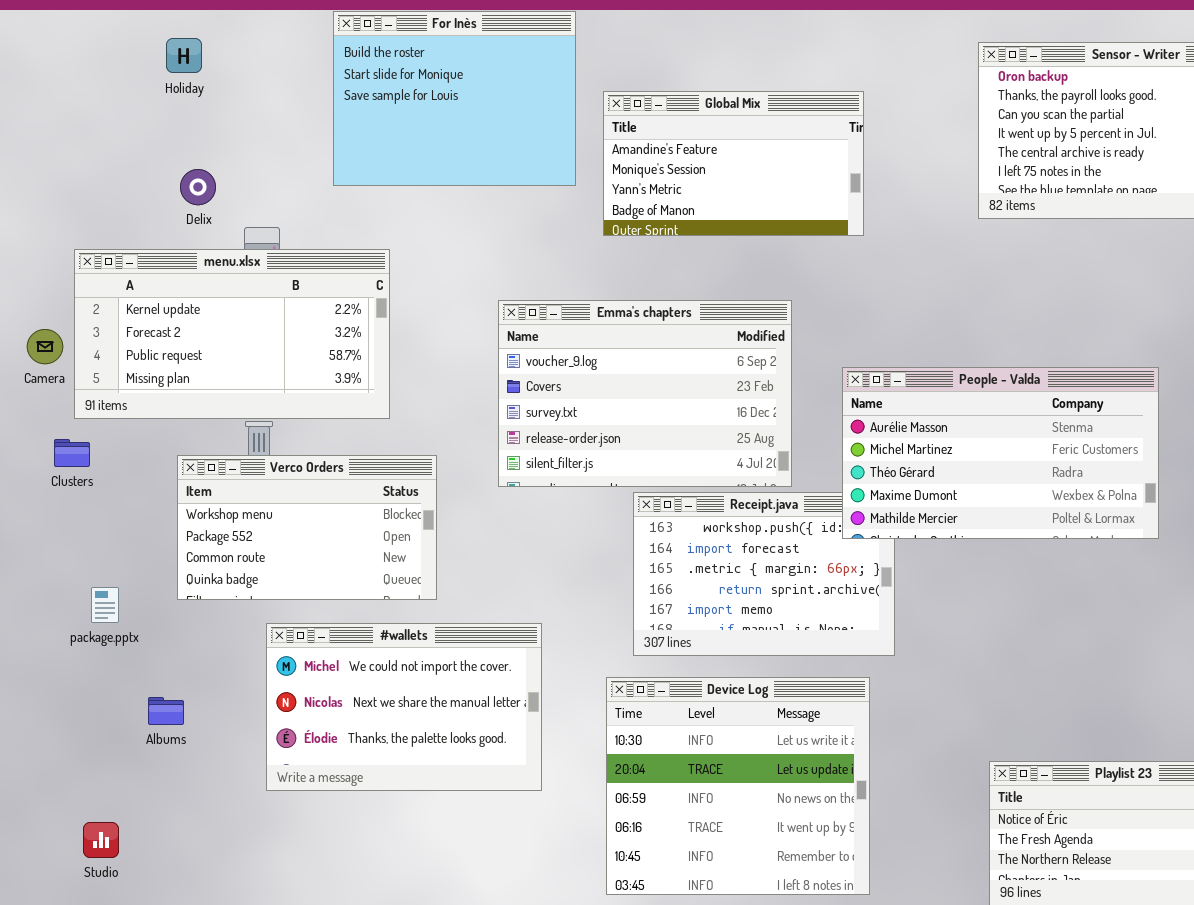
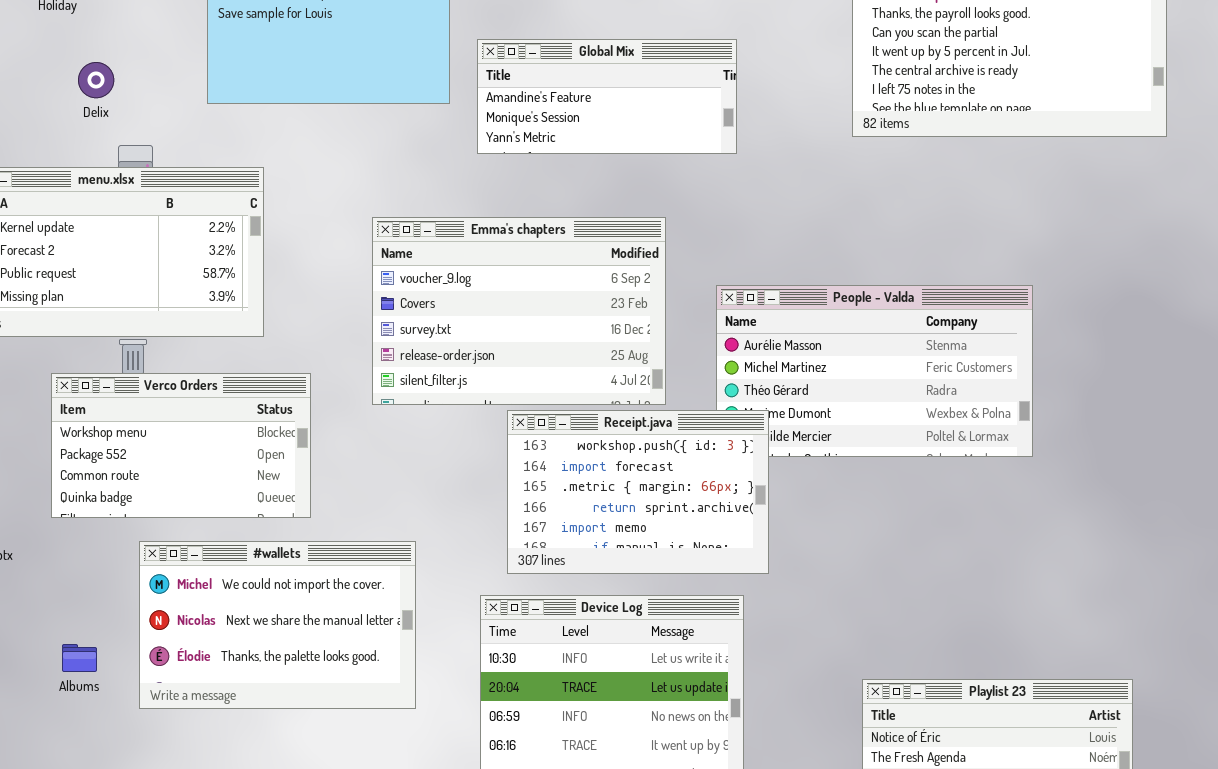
Global Mix: [603,91,864,236] -> [477,39,737,154], resized
Delix: [180,169,216,205] -> [78,62,114,98], moved
Receipt.java: [633,492,895,656] -> [507,410,769,574], raised
Albums: [148,697,184,725] -> [62,644,97,672], moved

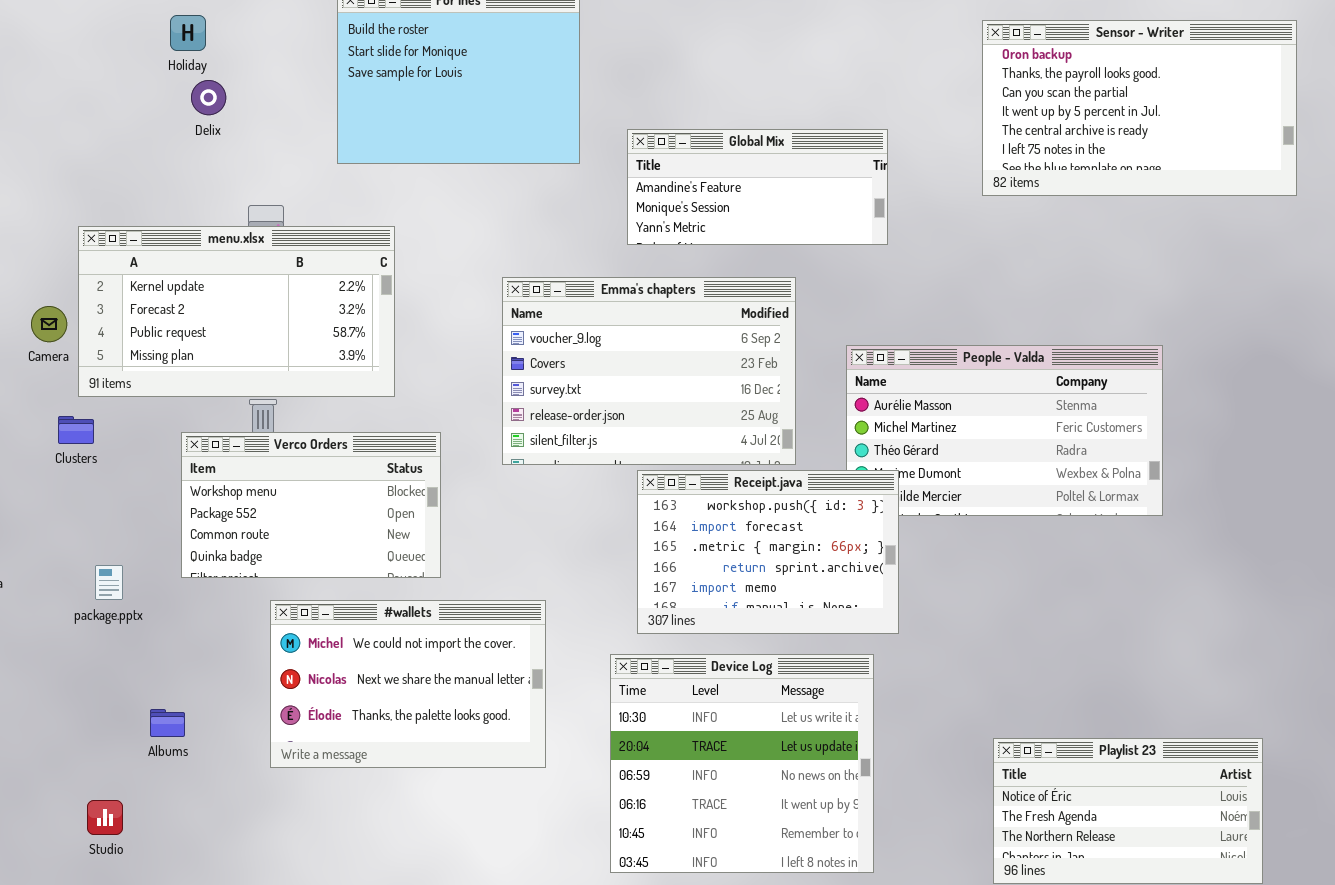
Global Mix: [477,39,737,154] -> [627,129,888,245], moved
Delix: [78,62,114,98] -> [191,80,226,115], moved
Albums: [62,644,97,672] -> [150,709,185,737], moved

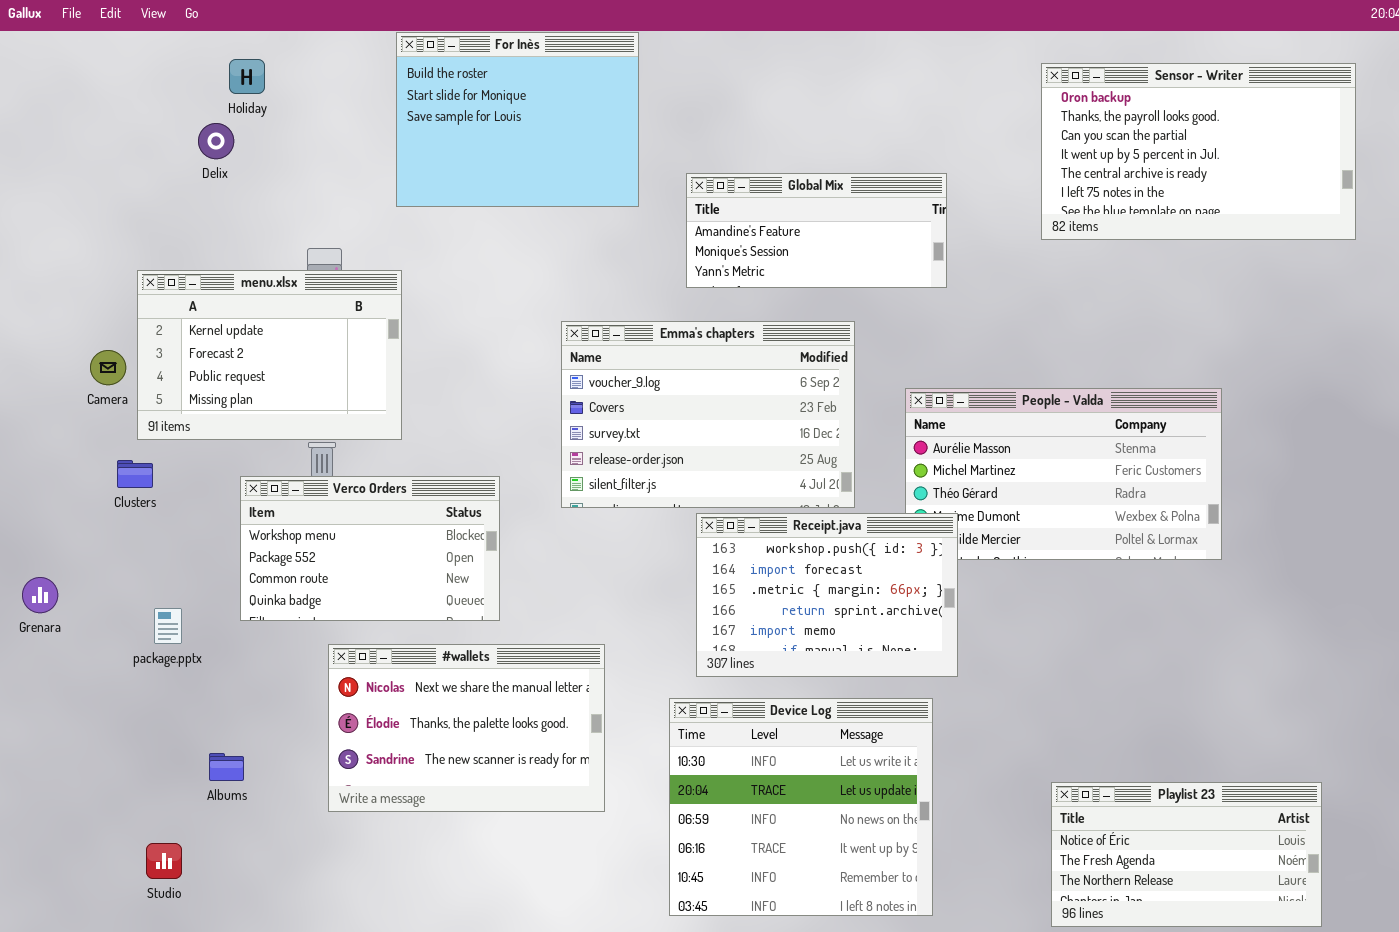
Delix: [191,80,226,115] -> [198,123,234,159], moved
menu.xlsx: [78,226,395,397] -> [137,270,402,440], resized
#wallets: [270,600,546,768] -> [328,644,605,812], scrolled down 1 row

